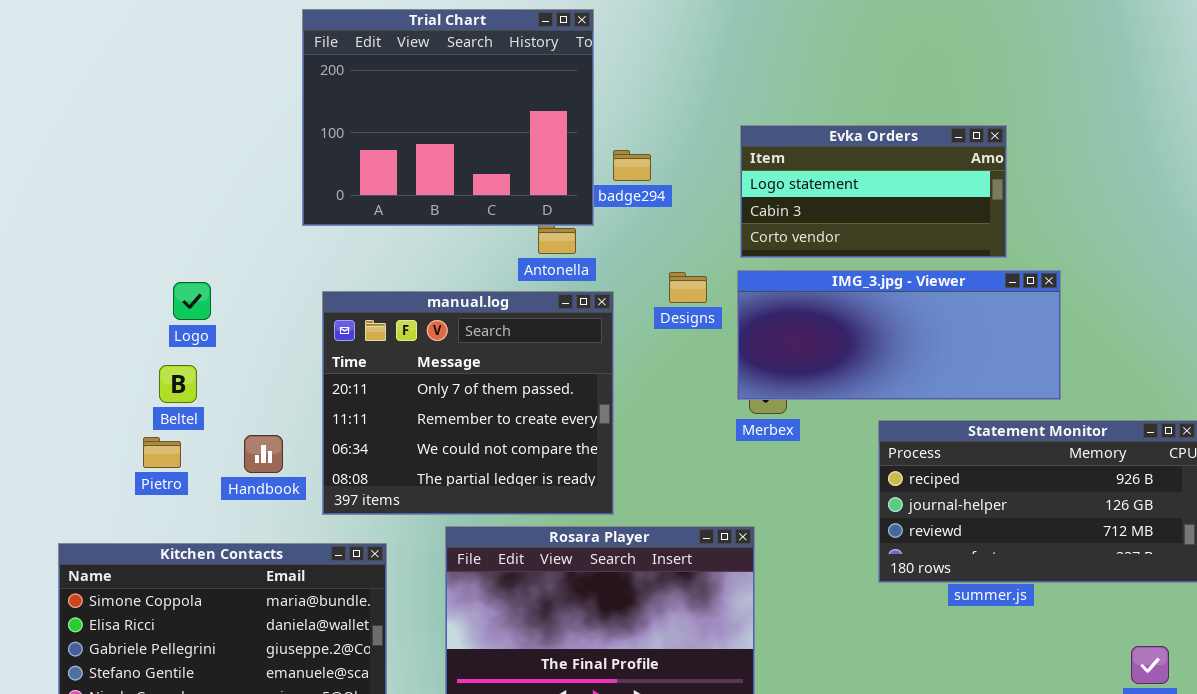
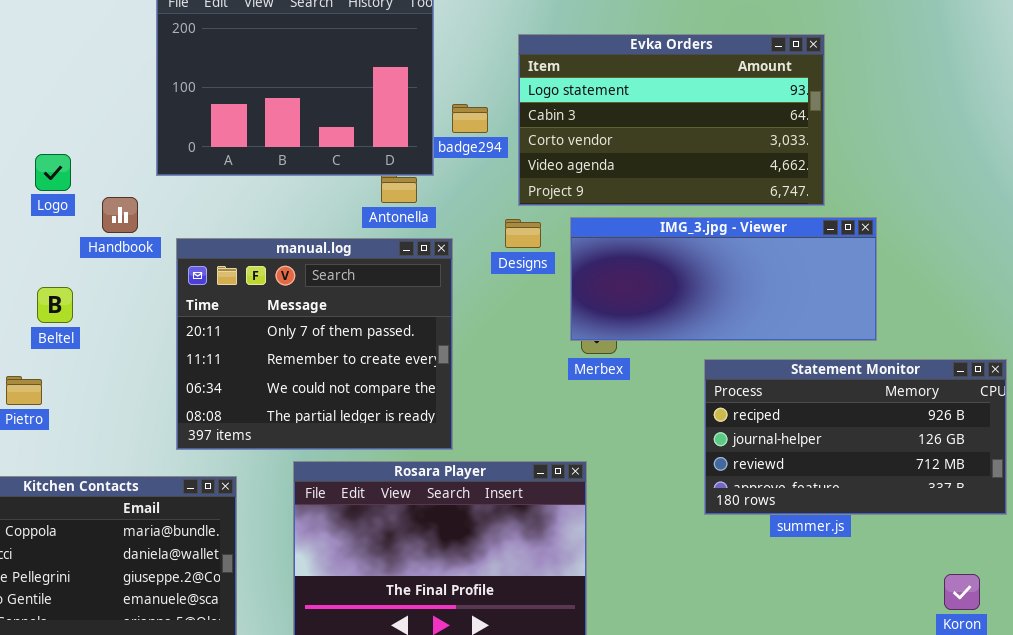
Evka Orders: [740,125,1007,258] -> [518,34,825,206], resized
Logo: [173,282,211,320] -> [35,154,71,191], moved
Beltel: [159,365,197,403] -> [37,287,73,323], moved
Handbook: [244,435,283,473] -> [102,197,138,233], moved

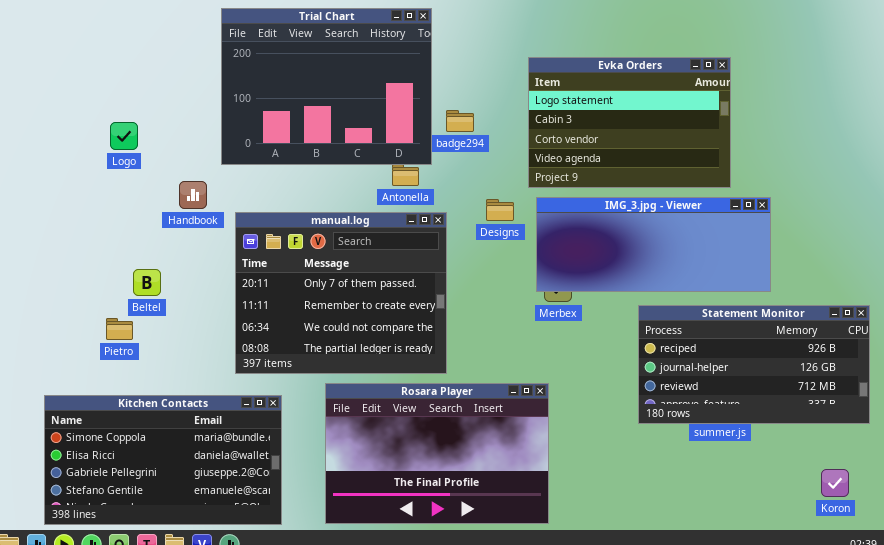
Evka Orders: [518,34,825,206] -> [528,57,731,188], resized
Logo: [35,154,71,191] -> [110,122,138,150], moved
Beltel: [37,287,73,323] -> [133,269,161,296], moved

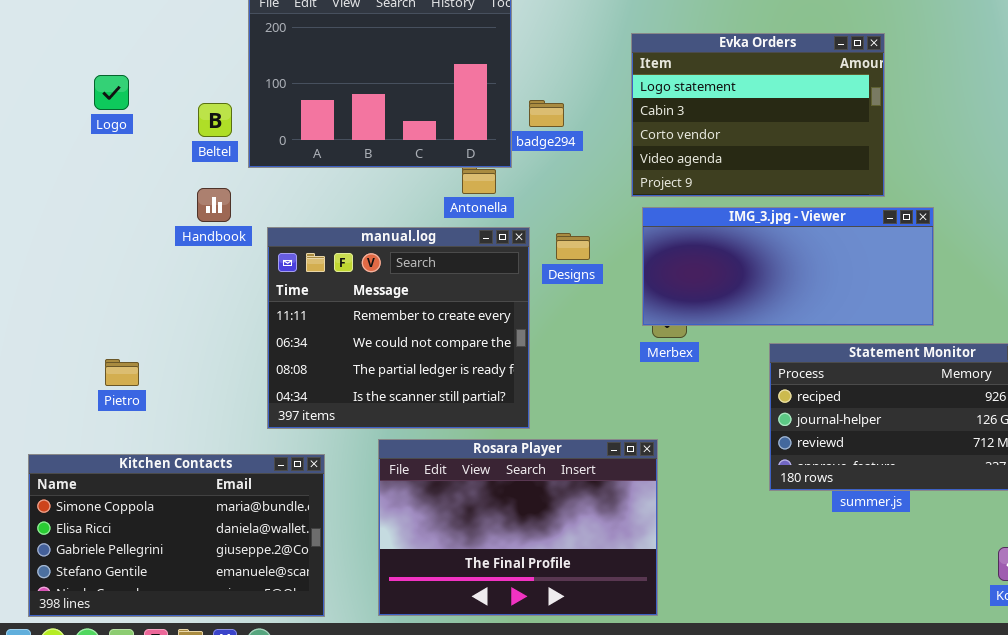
Logo: [110,122,138,150] -> [94,75,129,110], moved
Designs: [486,199,514,221] -> [556,233,590,260], moved
manual.log: [235,212,447,374] -> [267,227,530,429], scrolled down 1 row
Beltel: [133,269,161,296] -> [198,103,232,137], moved

